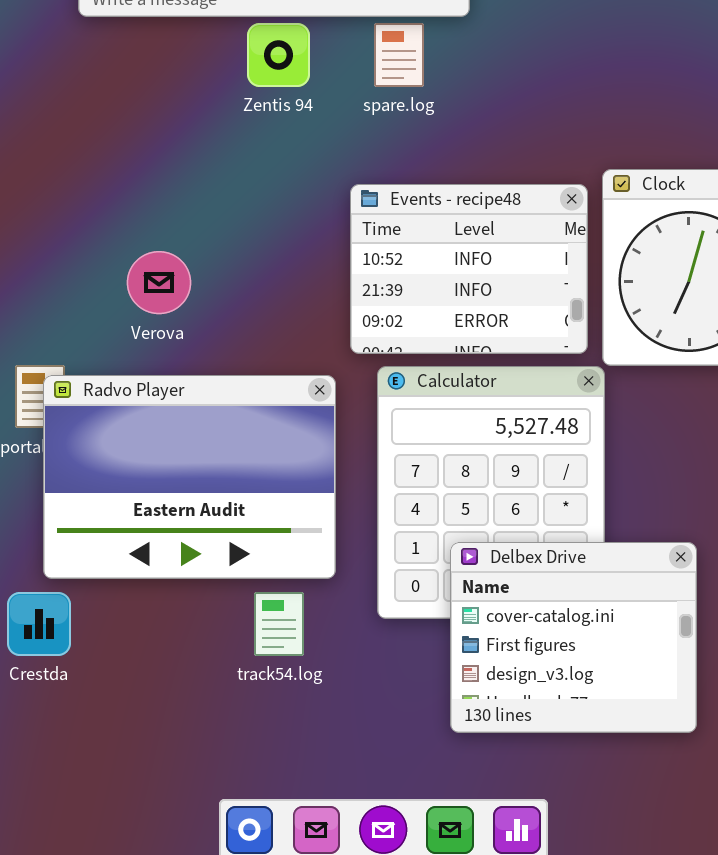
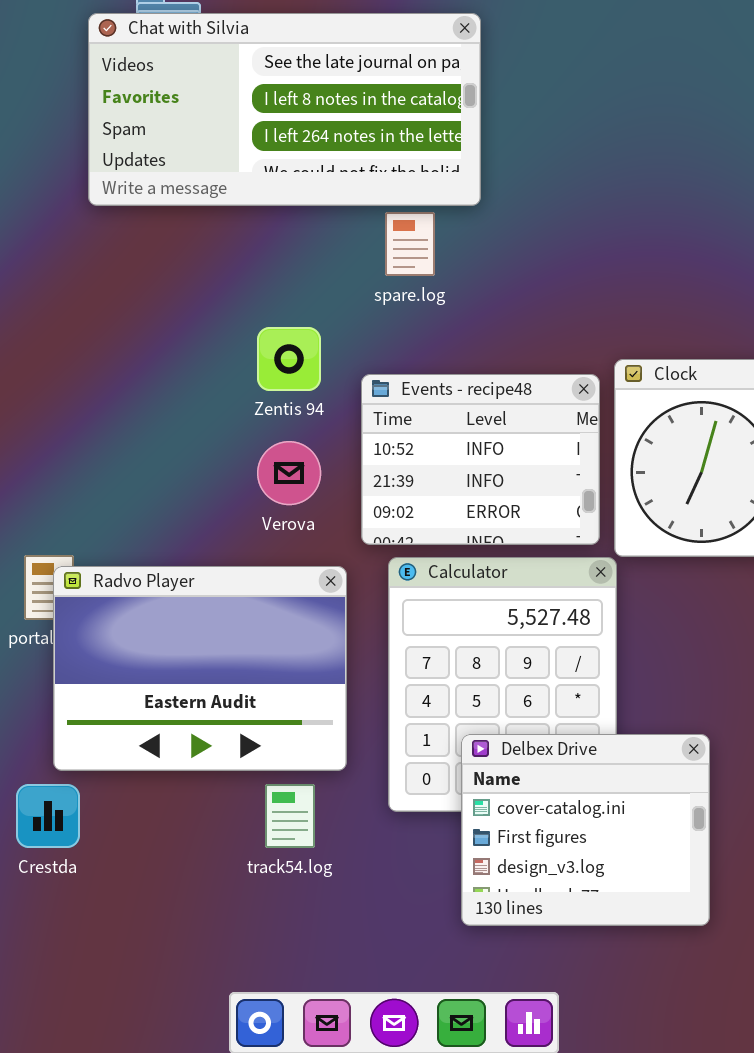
Zentis 94: [247,23,310,87] -> [257,327,321,391], moved
Verova: [127,251,191,314] -> [257,441,321,505], moved

